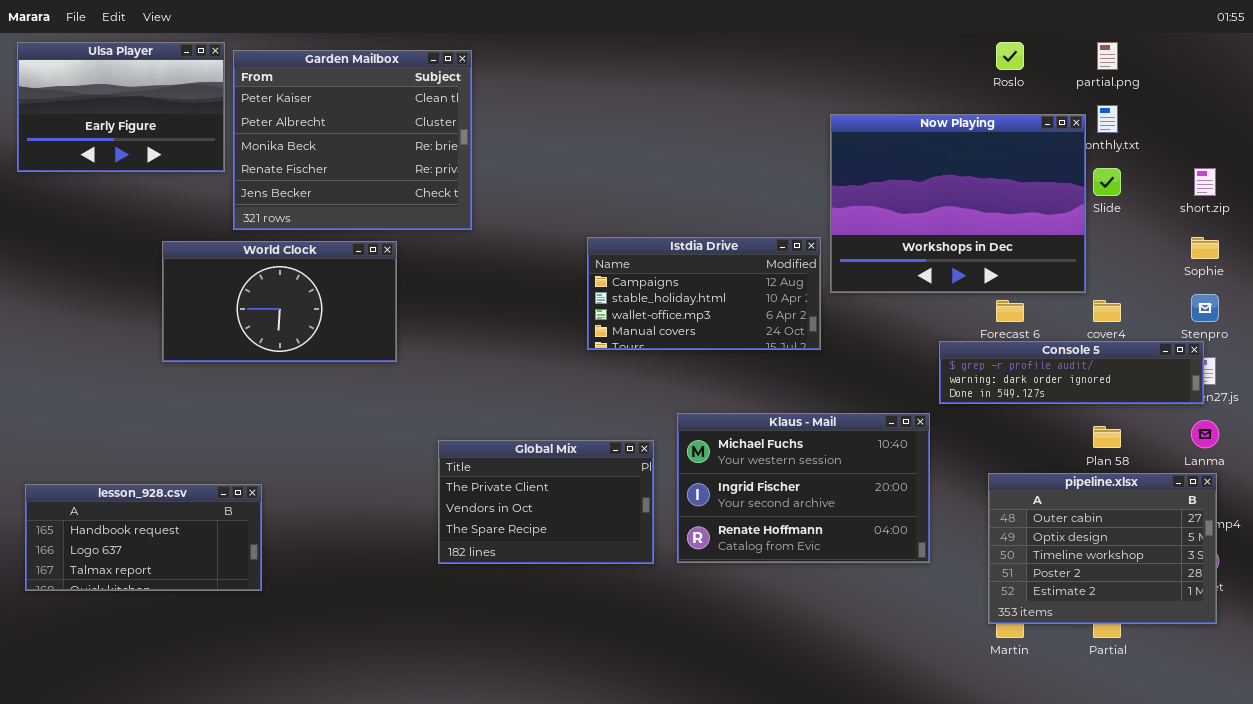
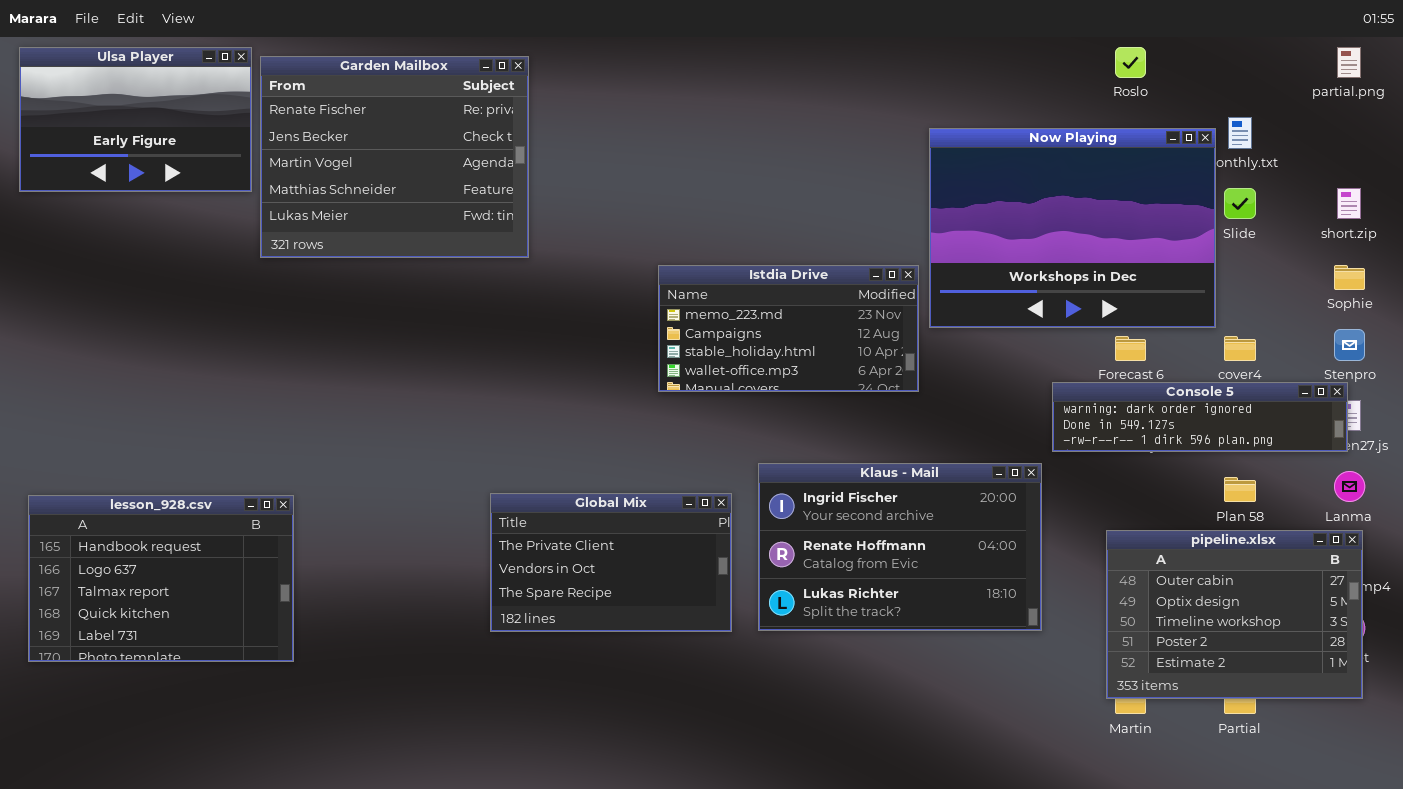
partial.png: [1097,42,1118,70] -> [1337,47,1361,78], moved
Garden Mailbox: [233,50,472,230] -> [260,56,529,258], scrolled down 3 rows
Istdia Drive: [587,237,821,350] -> [658,265,919,392], scrolled up 1 row
World Clock: [162,241,397,362] -> none, closed
Console 5: [939,341,1204,404] -> [1052,382,1348,452], scrolled down 1 row
Klaus - Mail: [677,413,930,563] -> [758,463,1042,631], scrolled down 1 row
lesson_928.csv: [25,484,262,591] -> [28,495,294,662], resized

